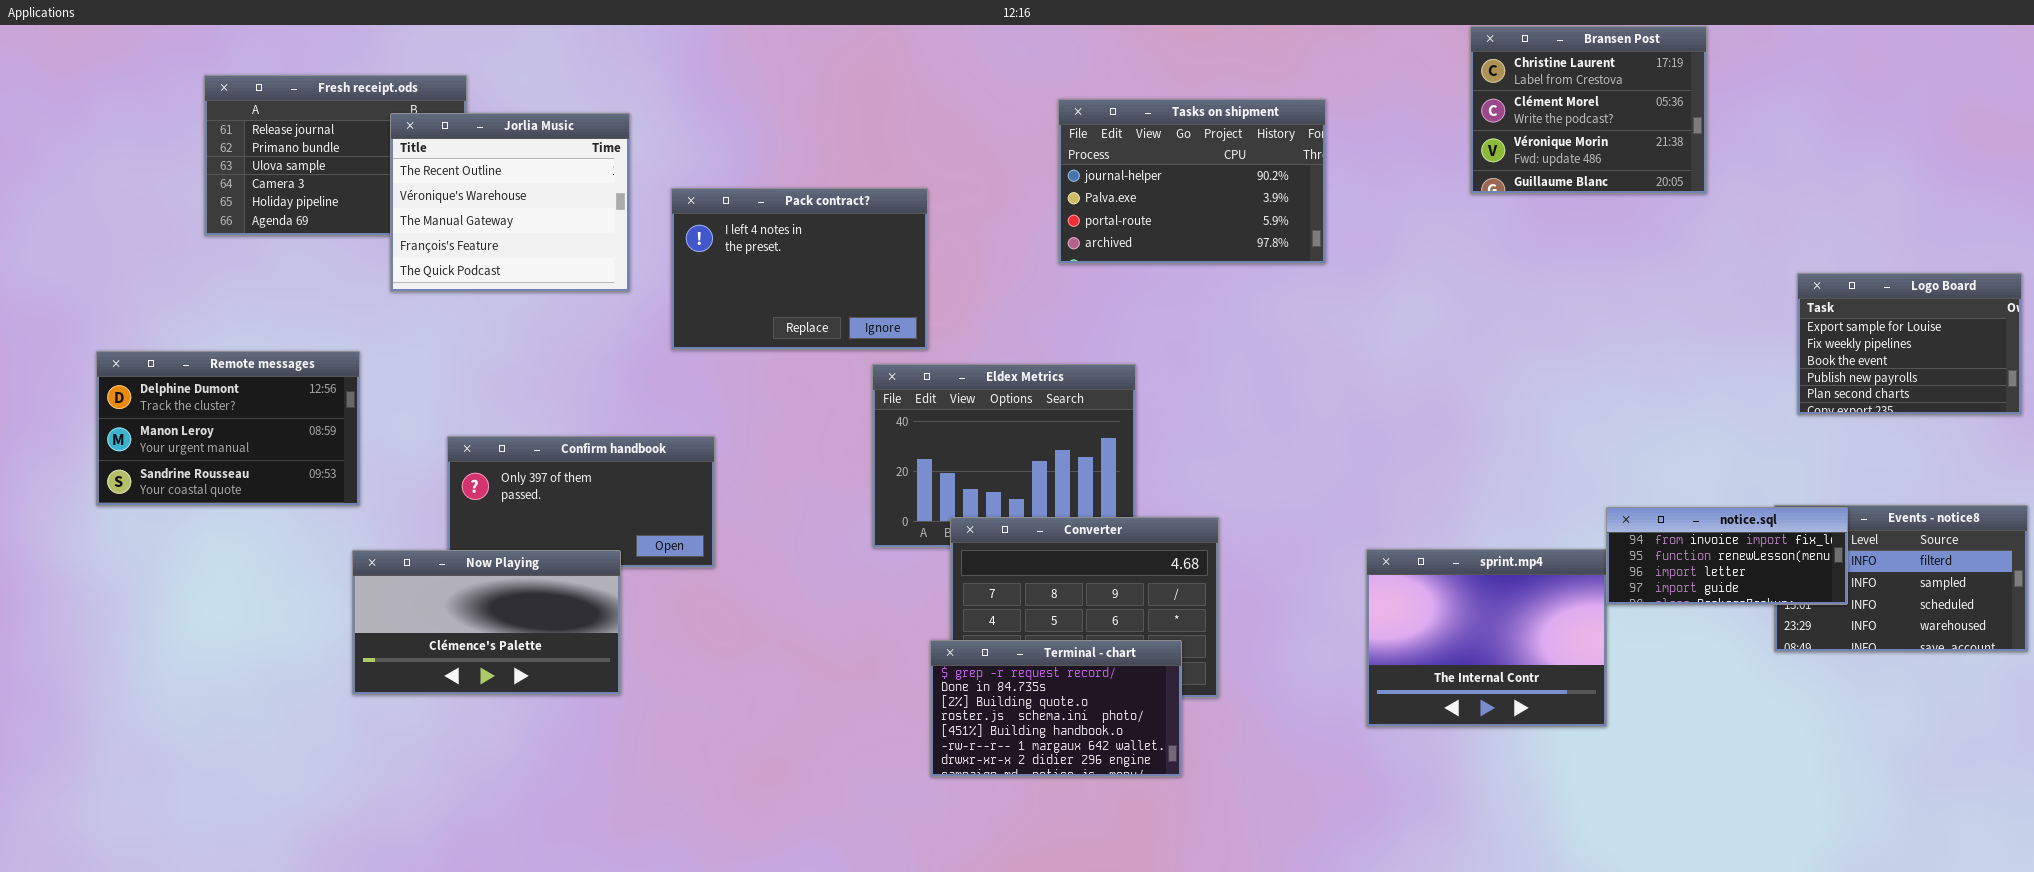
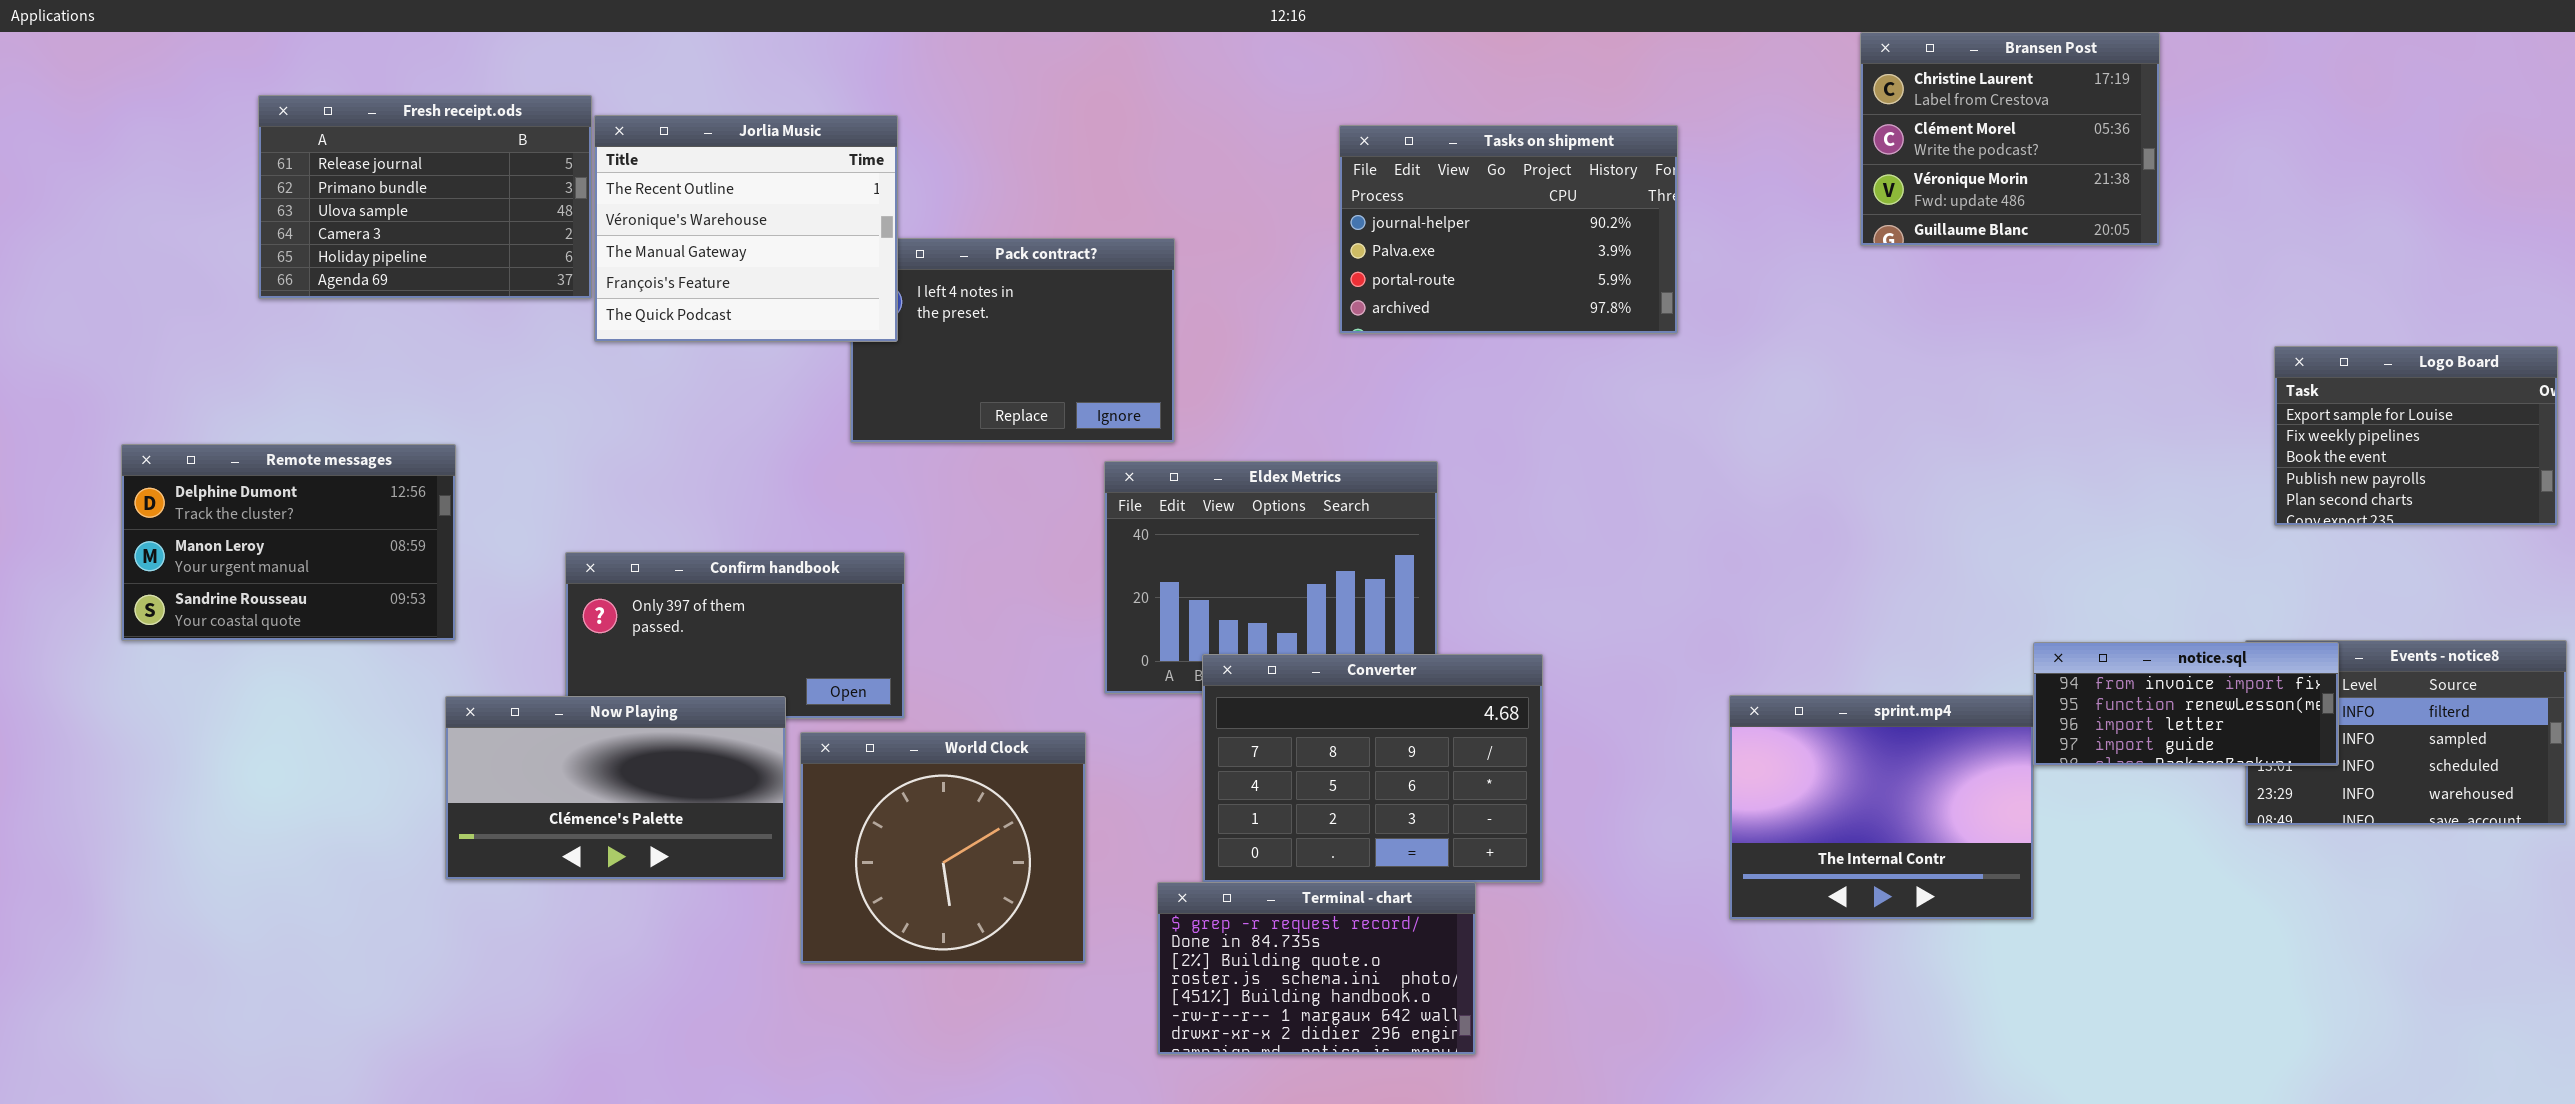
Jorlia Music: [390,113,630,292] -> [594,115,898,342], moved
World Clock: none -> [800,732,1086,964], opened
Terminal - chart: [930,640,1182,777] -> [1157,882,1476,1055], moved

